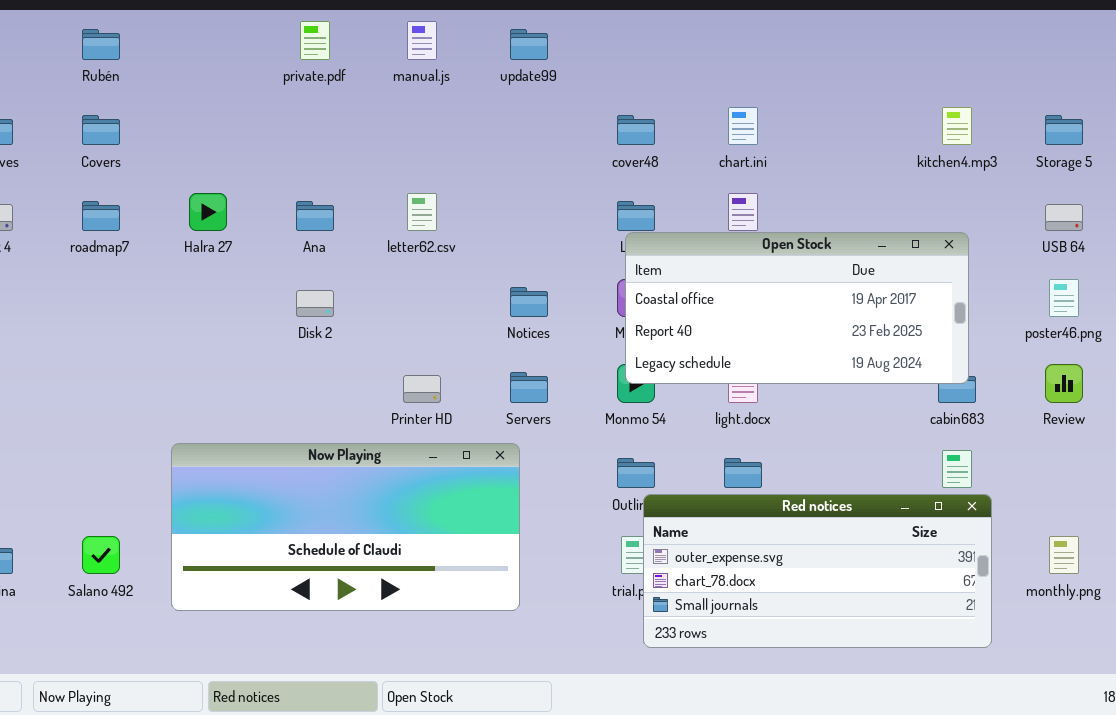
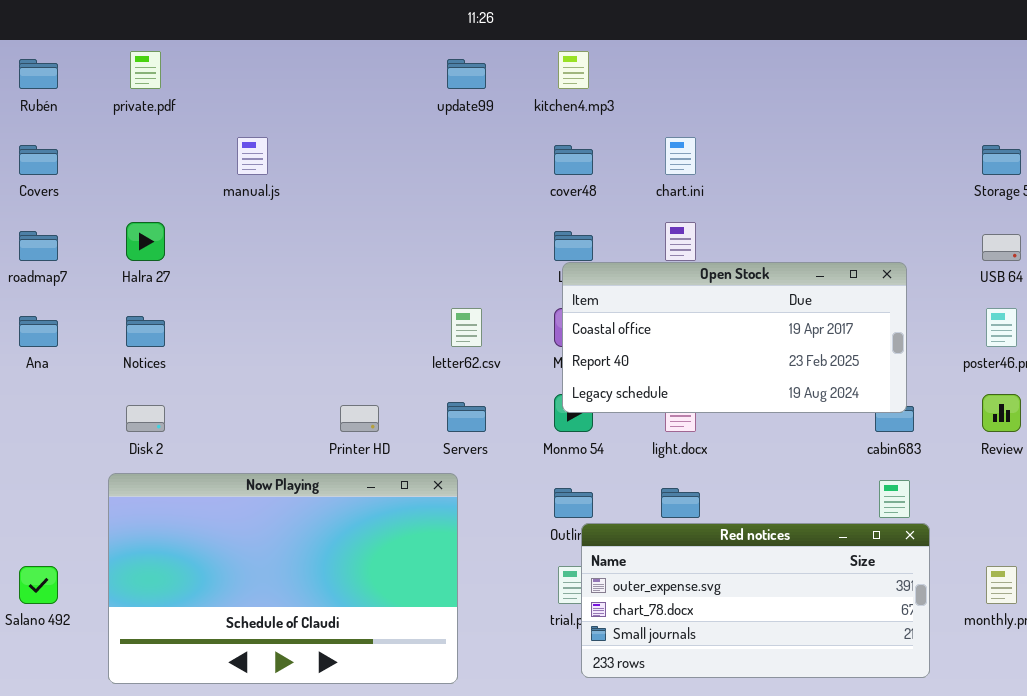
private.pdf: [300,21,330,60] -> [130,51,161,89], moved
manual.js: [407,21,437,60] -> [237,137,268,175], moved
kitchen4.mp3: [942,107,972,145] -> [558,51,589,89], moved
letter62.csv: [407,193,437,231] -> [451,308,482,347], moved
Ana: [296,201,334,231] -> [19,316,58,347], moved
Notices: [510,287,548,317] -> [126,316,165,347], moved
Disk 2: [296,290,334,317] -> [126,405,165,432], moved
Now Playing: [171,443,520,611] -> [108,473,458,684], resized

